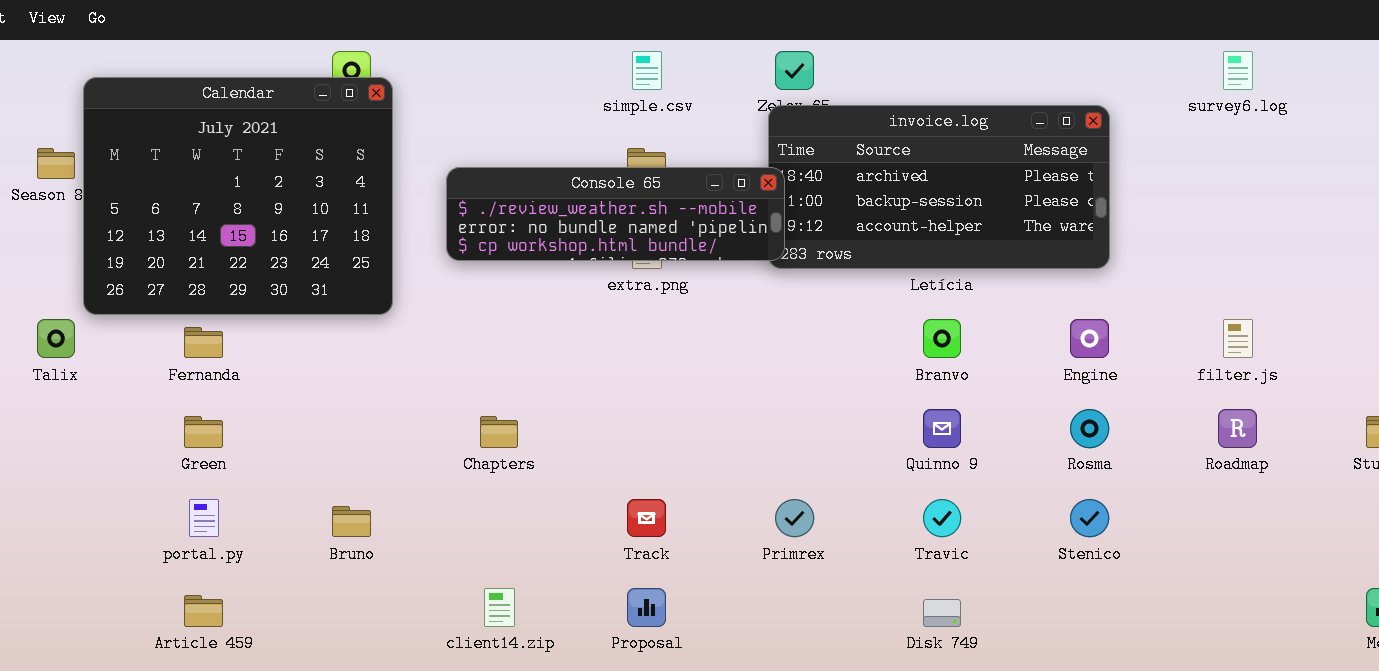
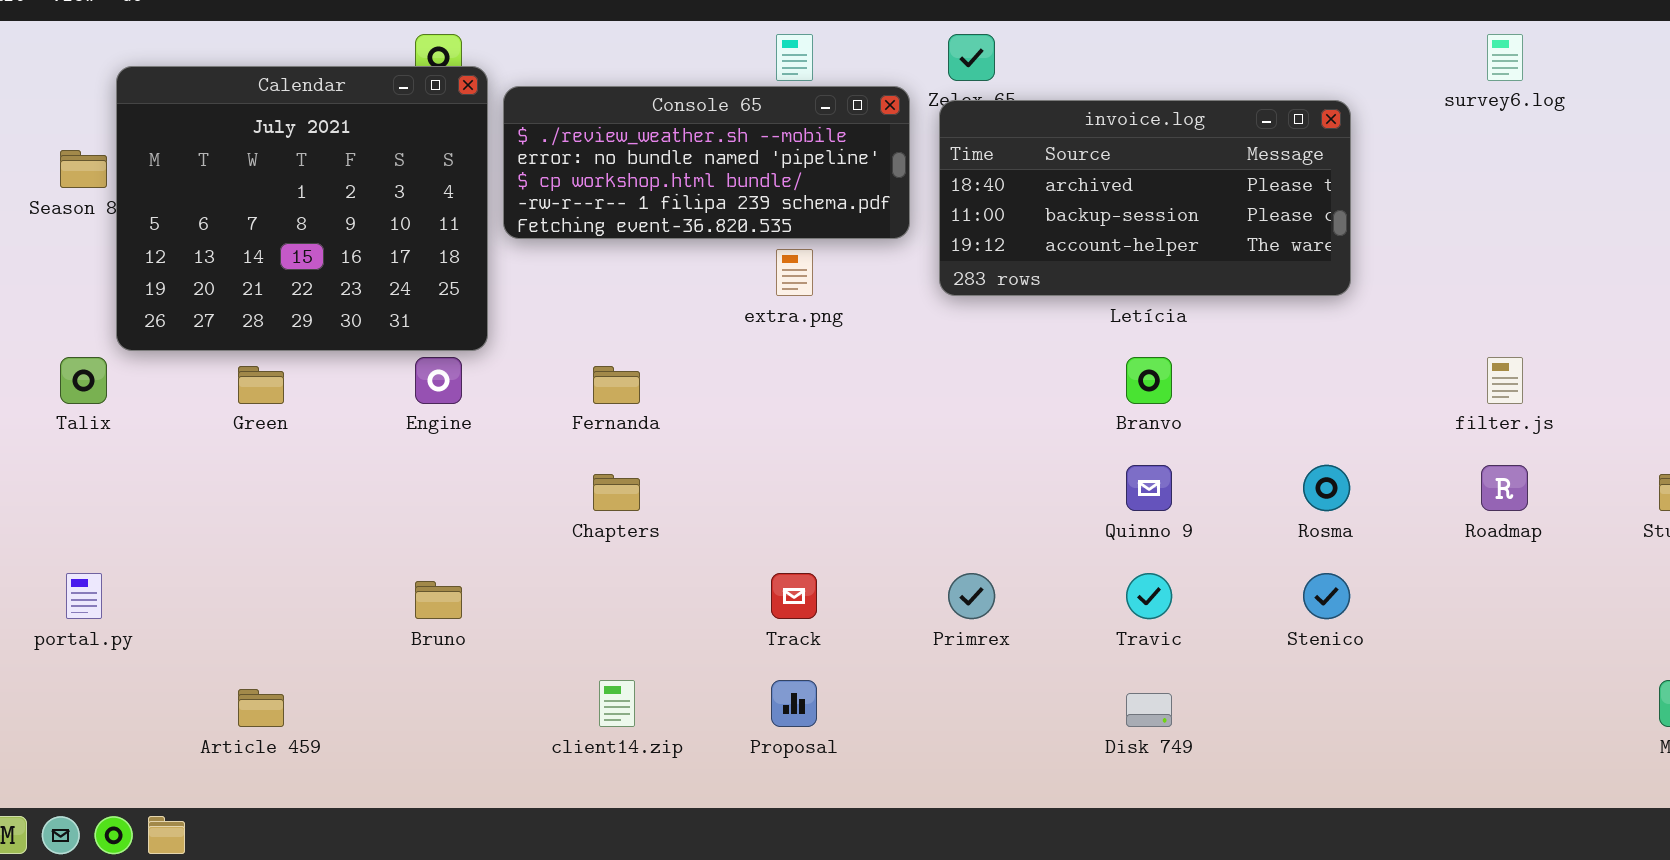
Console 65: [446,167,785,261] -> [503,86,910,239], moved, resized
Engine: [1070,319,1109,358] -> [415,357,462,404], moved
Fernanda: [184,327,223,358] -> [593,366,640,404], moved
Green: [184,416,223,448] -> [238,366,284,404], moved
portal.py: [189,499,219,537] -> [66,573,102,619], moved

